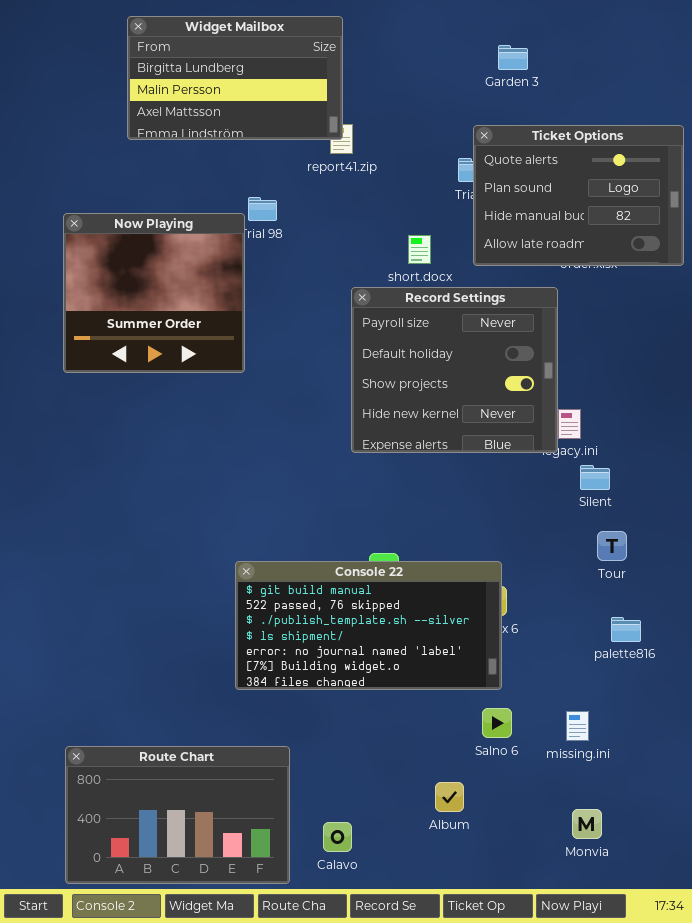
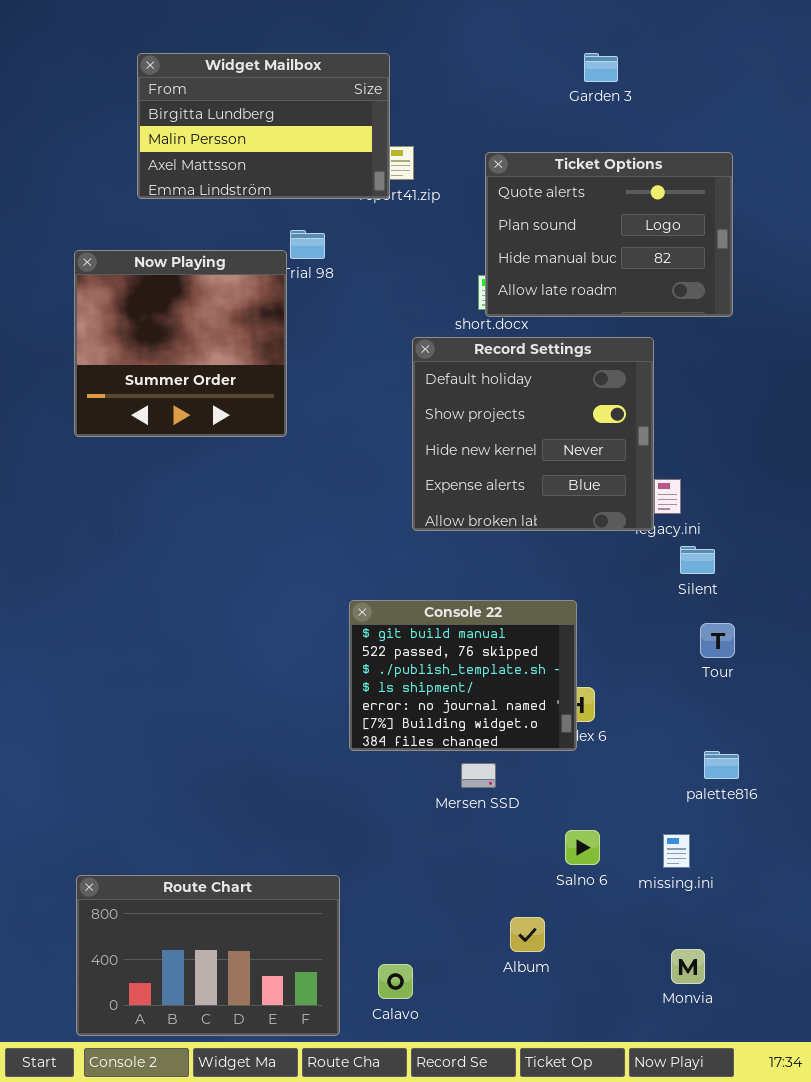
Widget Mailbox: [127,16,343,140] -> [137,53,390,199], moved
Ticket Options: [473,125,684,266] -> [485,152,733,317], moved
Record Settings: [351,287,558,453] -> [412,337,654,531], scrolled down 1 row
Console 22: [235,561,502,690] -> [349,600,577,751], moved, resized
palette816: [611,617,641,642] -> [704,751,739,779], moved

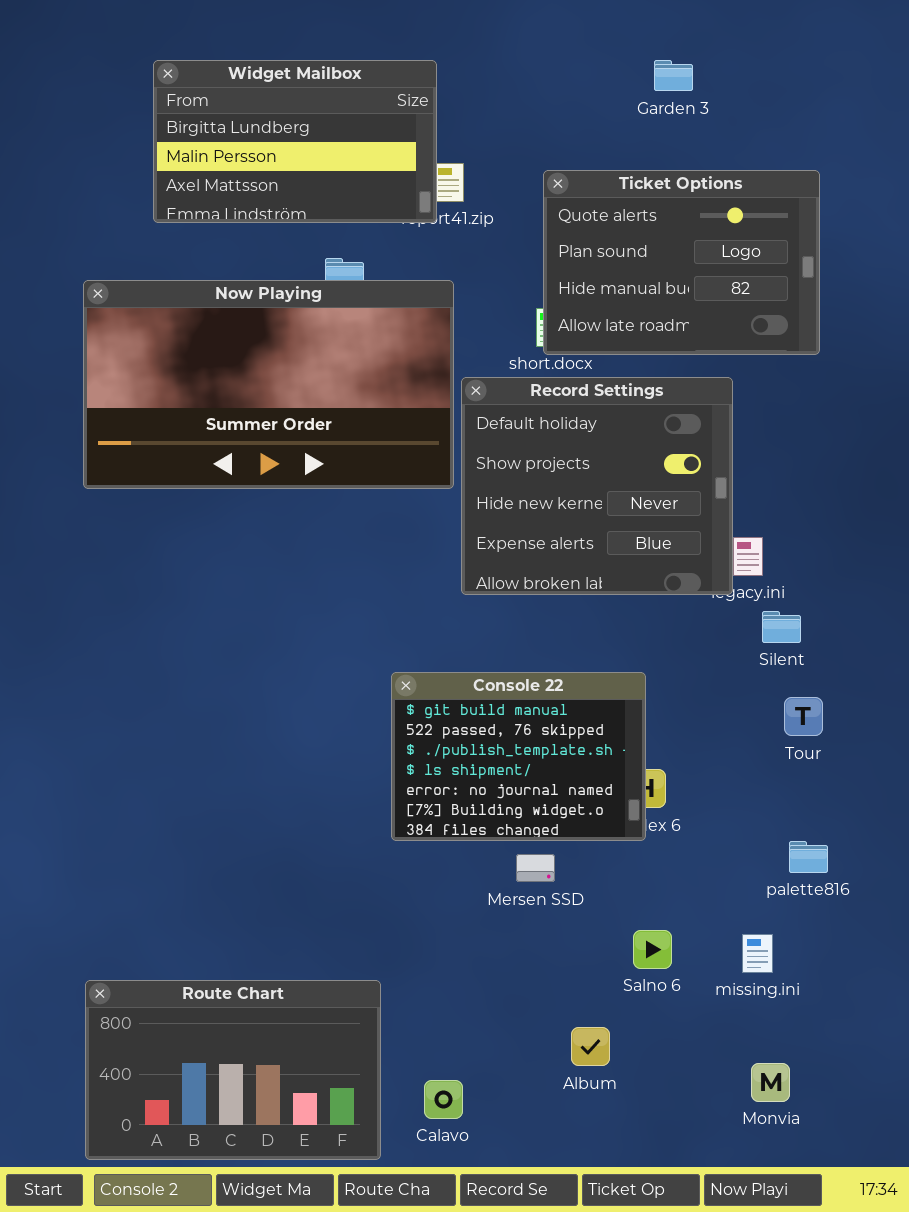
Now Playing: [74,250,287,437] -> [83,280,454,489], resized

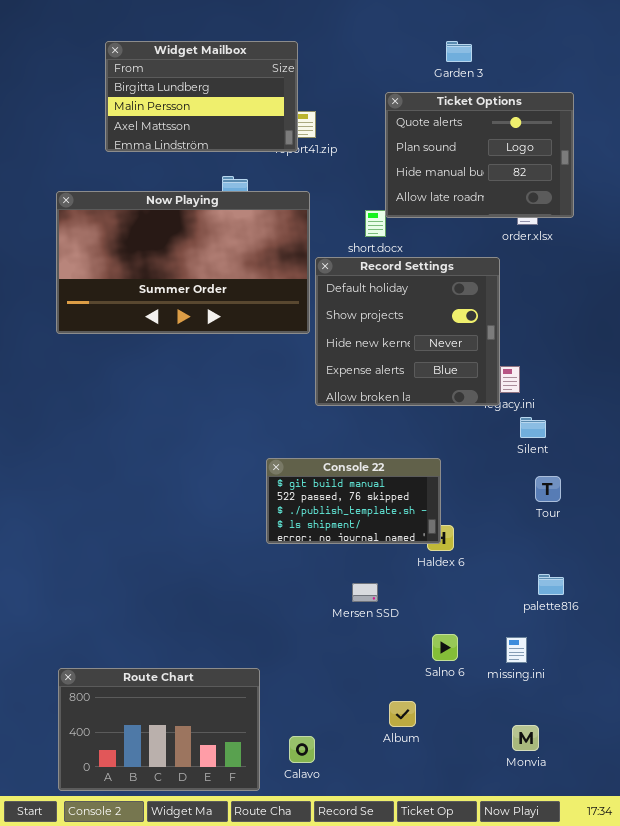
Ticket Options: [543,170,820,355] -> [385,92,574,218], moved
Console 22: [391,672,646,841] -> [266,458,441,544], resized

